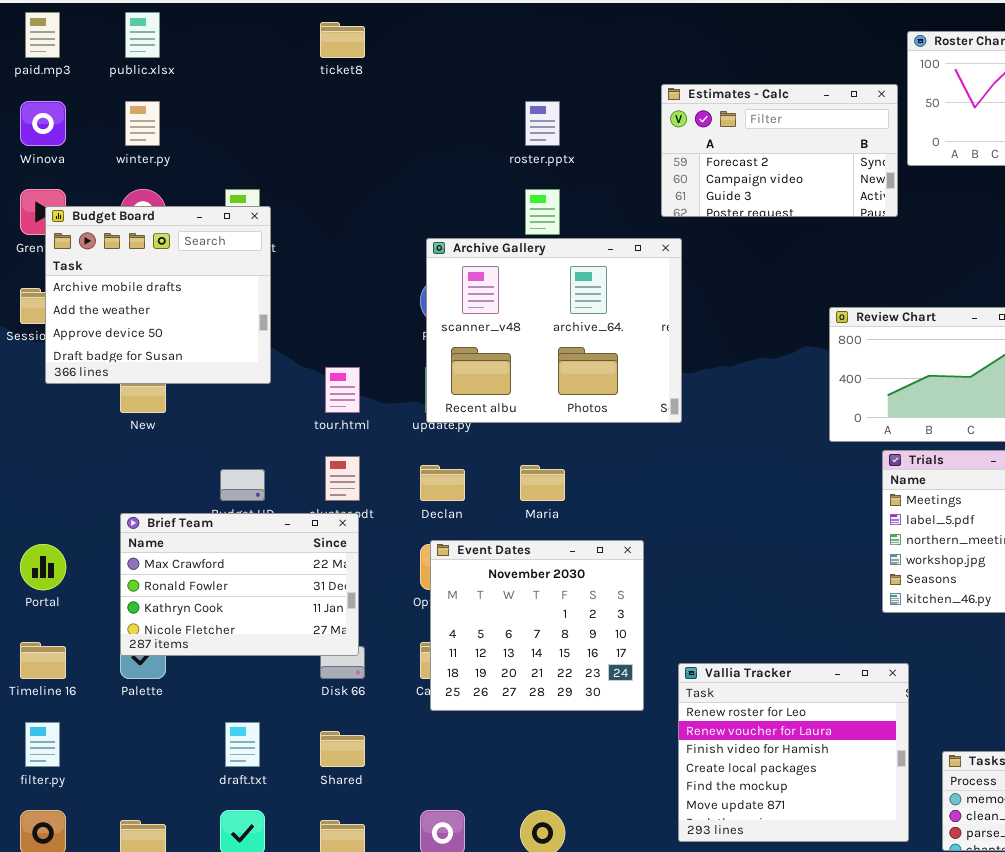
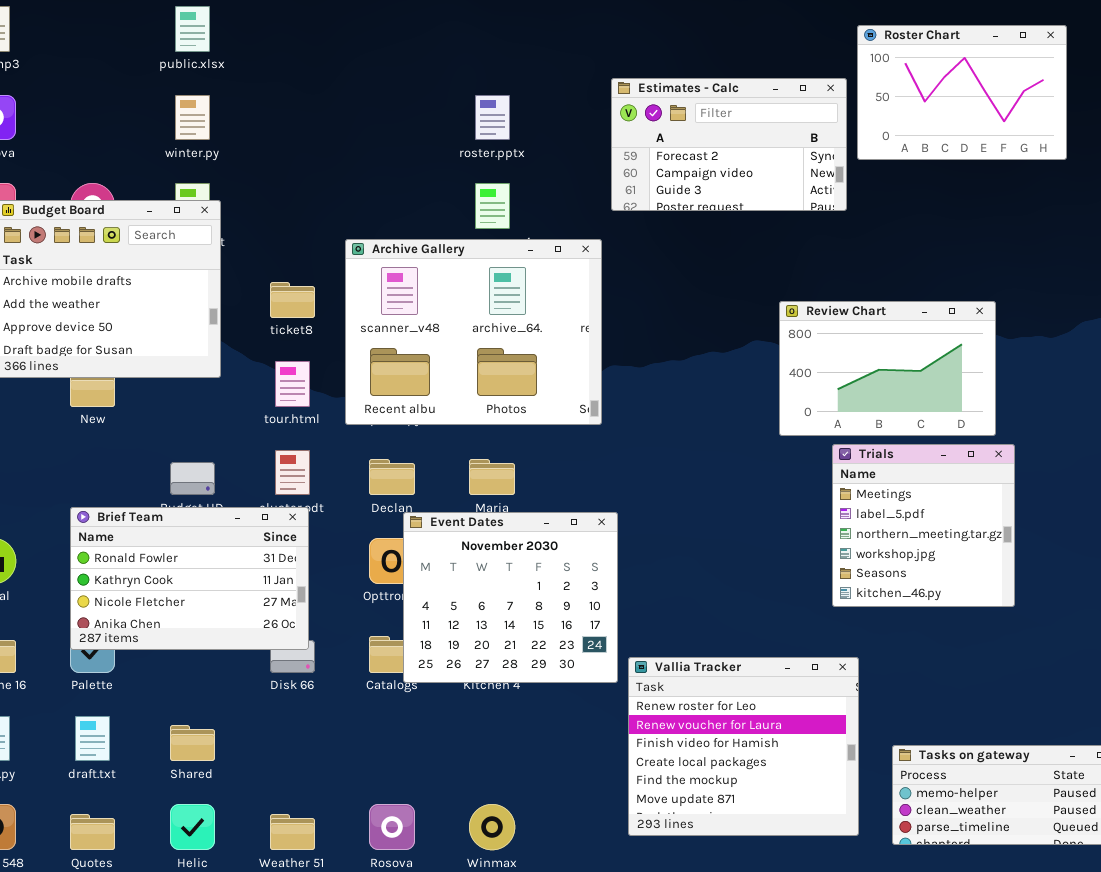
public.xlsx: [125,12,160,58] -> [175,6,210,52], moved
ticket8: [320,22,365,58] -> [270,282,315,318], moved
winter.py: [125,101,160,146] -> [175,95,210,140], moved
Archive Gallery: [426,238,682,423] -> [345,239,602,425], moved
Brief Team: [120,513,359,656] -> [70,507,309,650], scrolled down 1 row
Event Dates: [430,540,644,711] -> [403,512,618,683], moved
draft.txt: [225,722,260,767] -> [75,716,110,761], moved
Shared: [320,731,365,767] -> [170,725,215,761], moved

